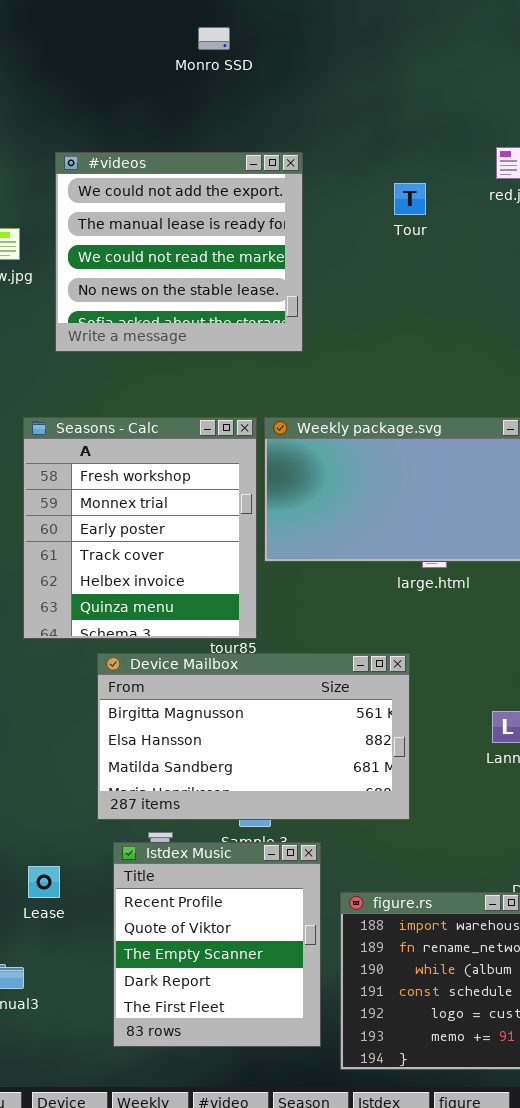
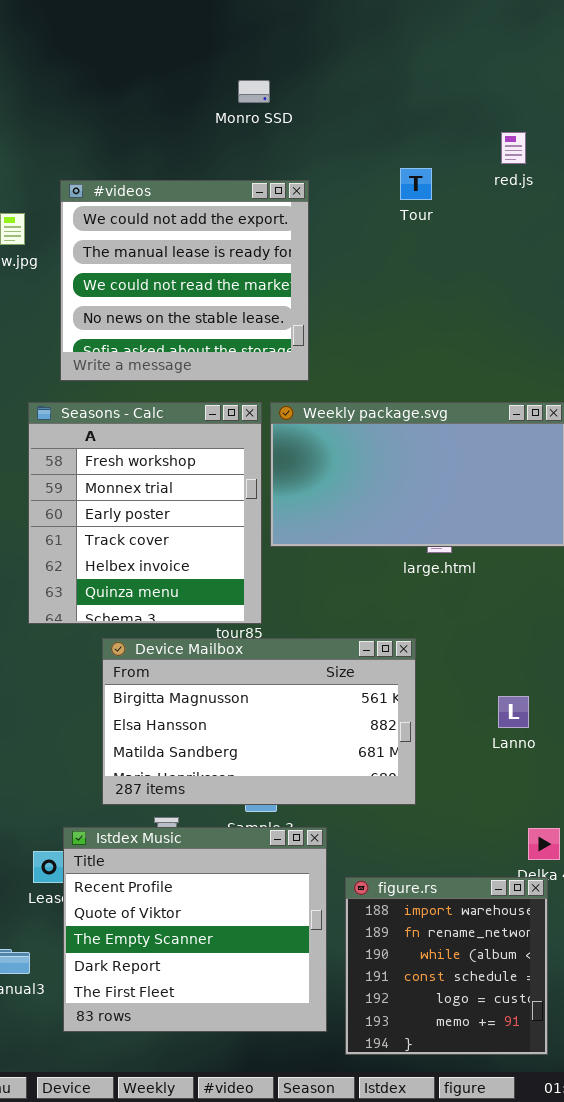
Monro SSD: [198,27,230,50] -> [238,80,270,103], moved
#videos: [55,152,303,352] -> [60,180,309,381], moved
Istdex Music: [113,842,321,1047] -> [63,827,327,1032], resized

